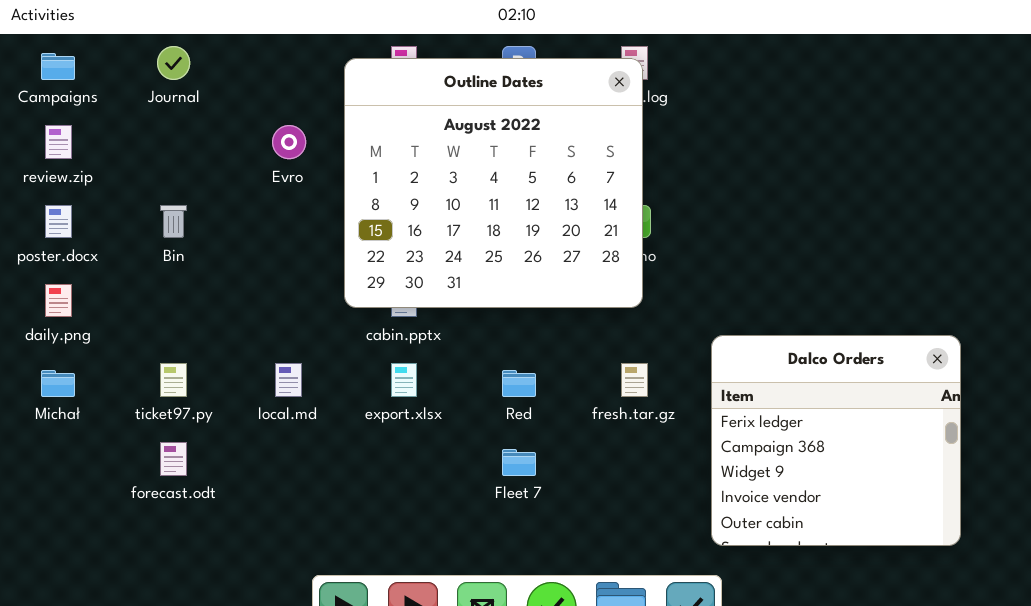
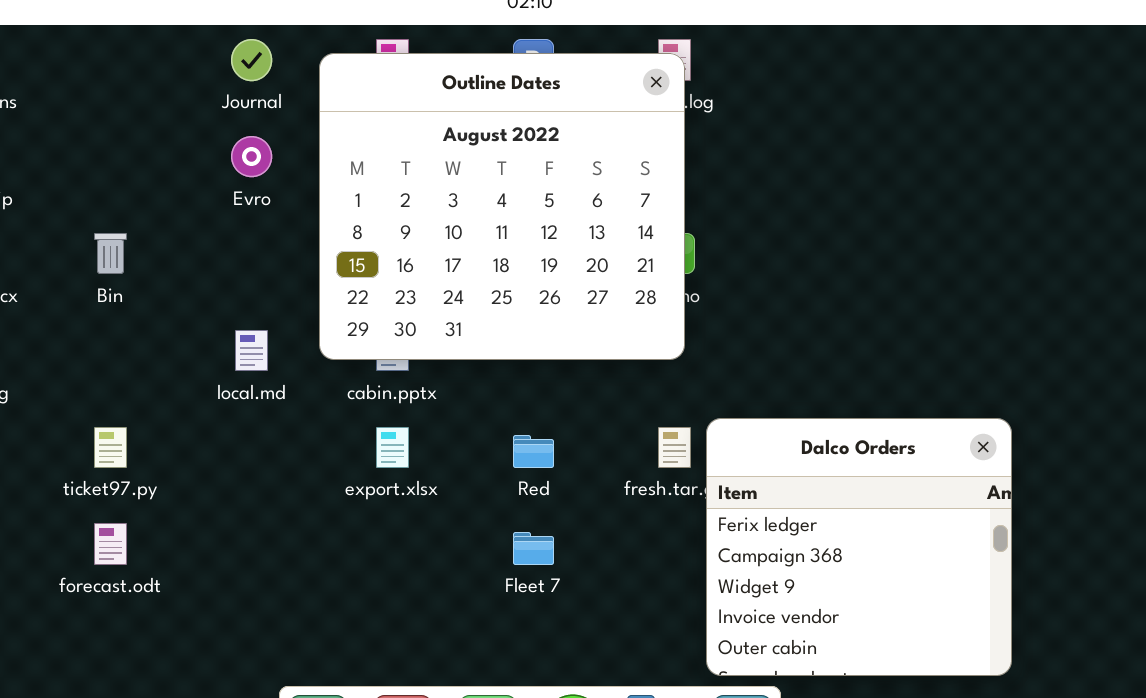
Journal: [157,46,190,80] -> [231,39,272,81], moved
Dalco Orders: [711,335,961,546] -> [706,418,1012,676], moved
local.md: [275,363,302,397] -> [235,330,268,371], moved

